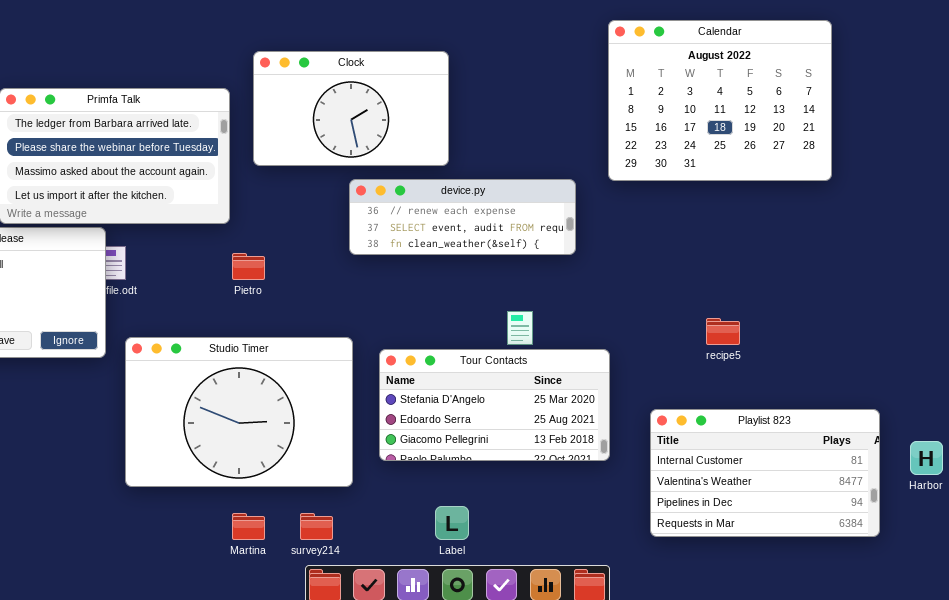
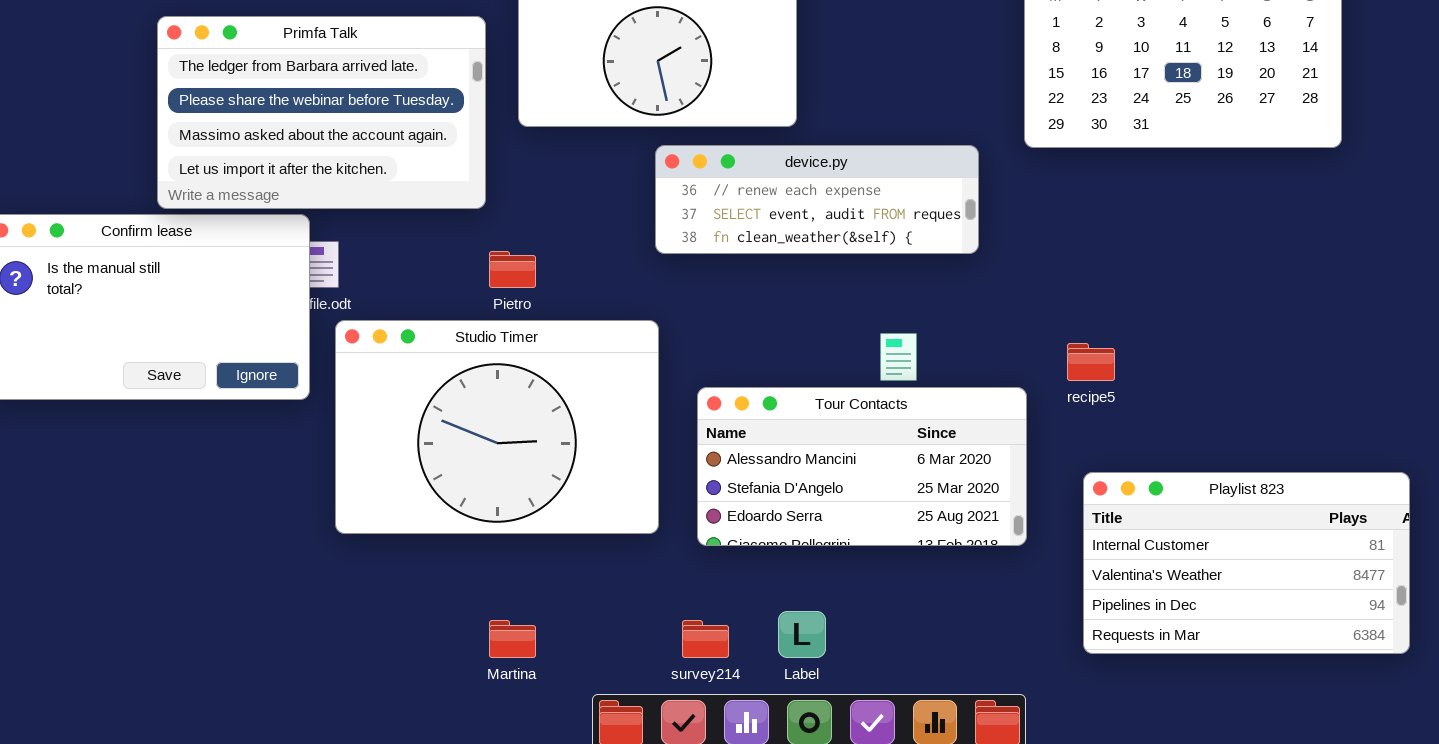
recipe5: [706,318,740,345] -> [1067,343,1115,381], moved
Studio Timer: [125,337,353,487] -> [335,320,659,534], moved
Tour Contacts: [379,349,610,461] -> [697,387,1027,546], scrolled up 1 row
survey214: [300,513,333,540] -> [682,620,729,658], moved

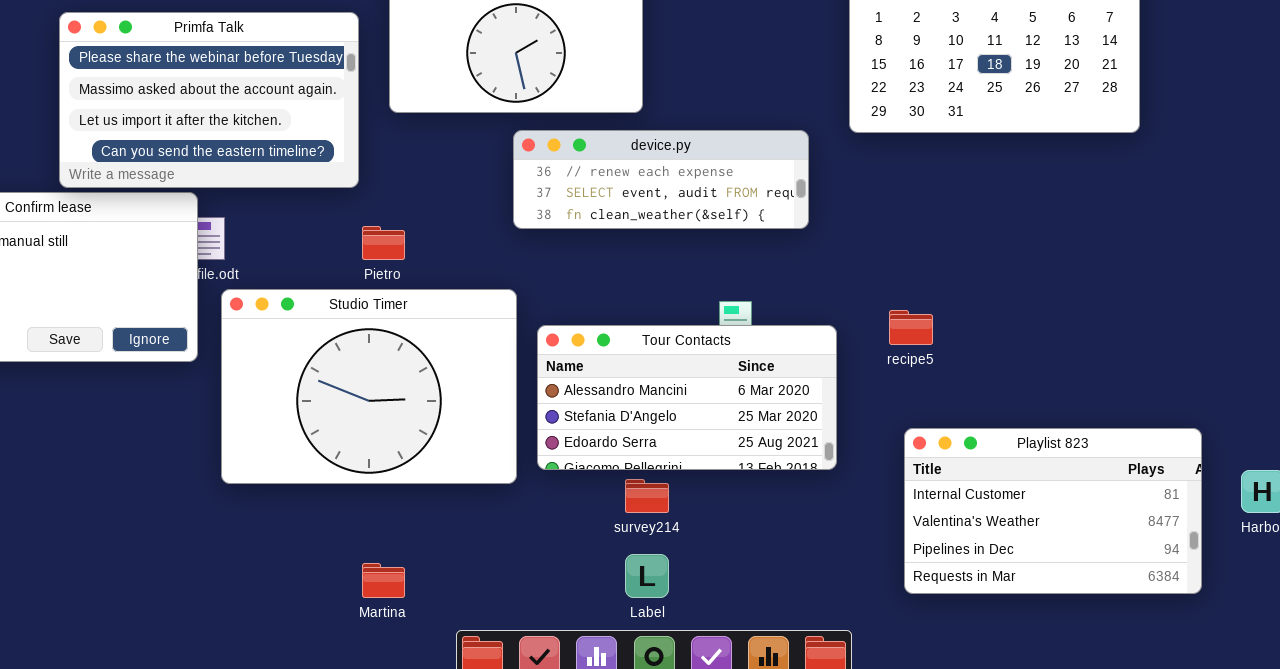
Primfa Talk: [157,16,486,209] -> [59,12,359,188], scrolled down 1 row
Tour Contacts: [697,387,1027,546] -> [537,325,837,470], moved
survey214: [682,620,729,658] -> [625,479,669,513], moved

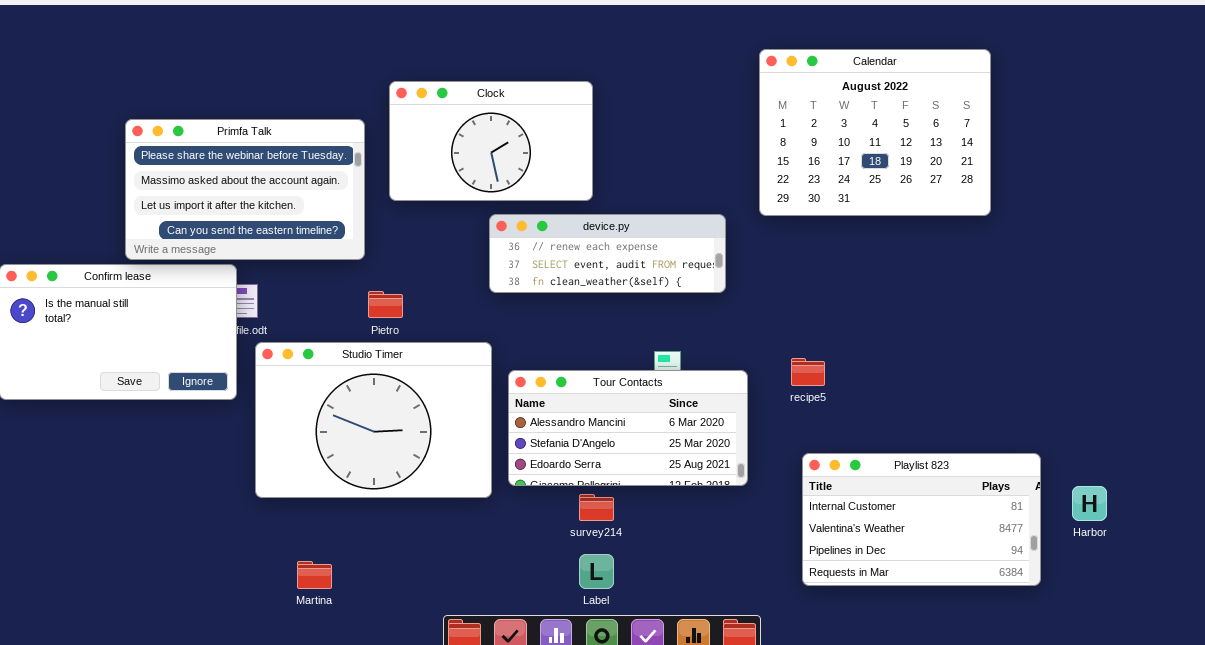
Martina: [362,563,405,598] -> [297,561,332,589], moved

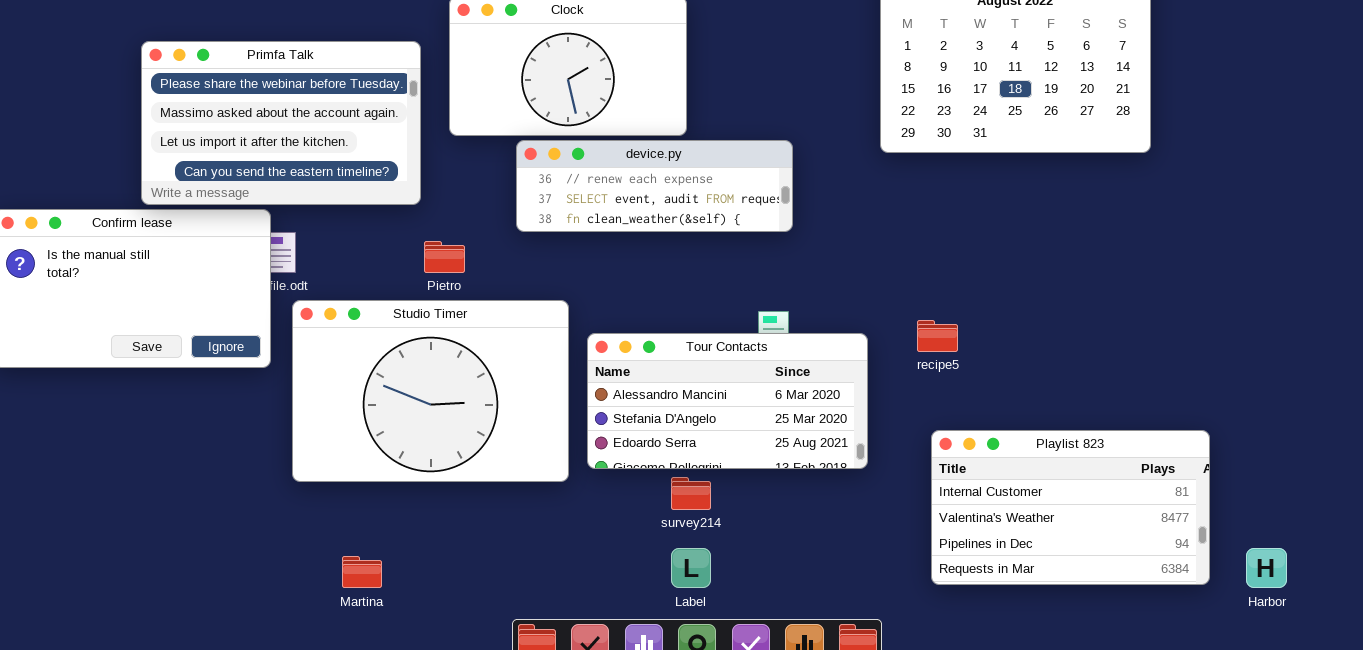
device.py: [489,214,726,293] -> [516,140,793,232], moved
Harbor: [1072,486,1107,521] -> [1246,548,1287,588], moved

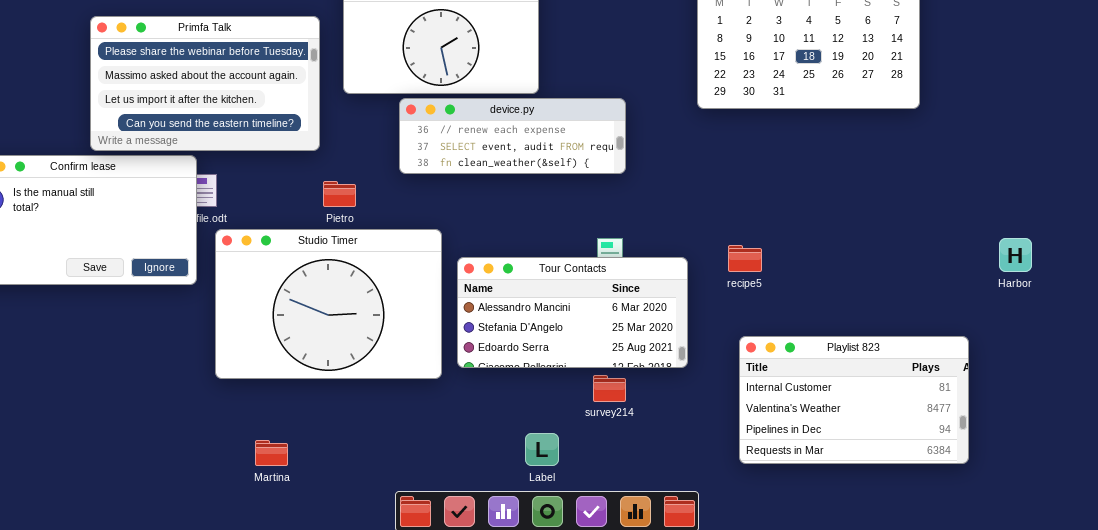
survey214: [671,477,711,510] -> [593,375,626,402], moved
Harbor: [1246,548,1287,588] -> [999,238,1032,272], moved

